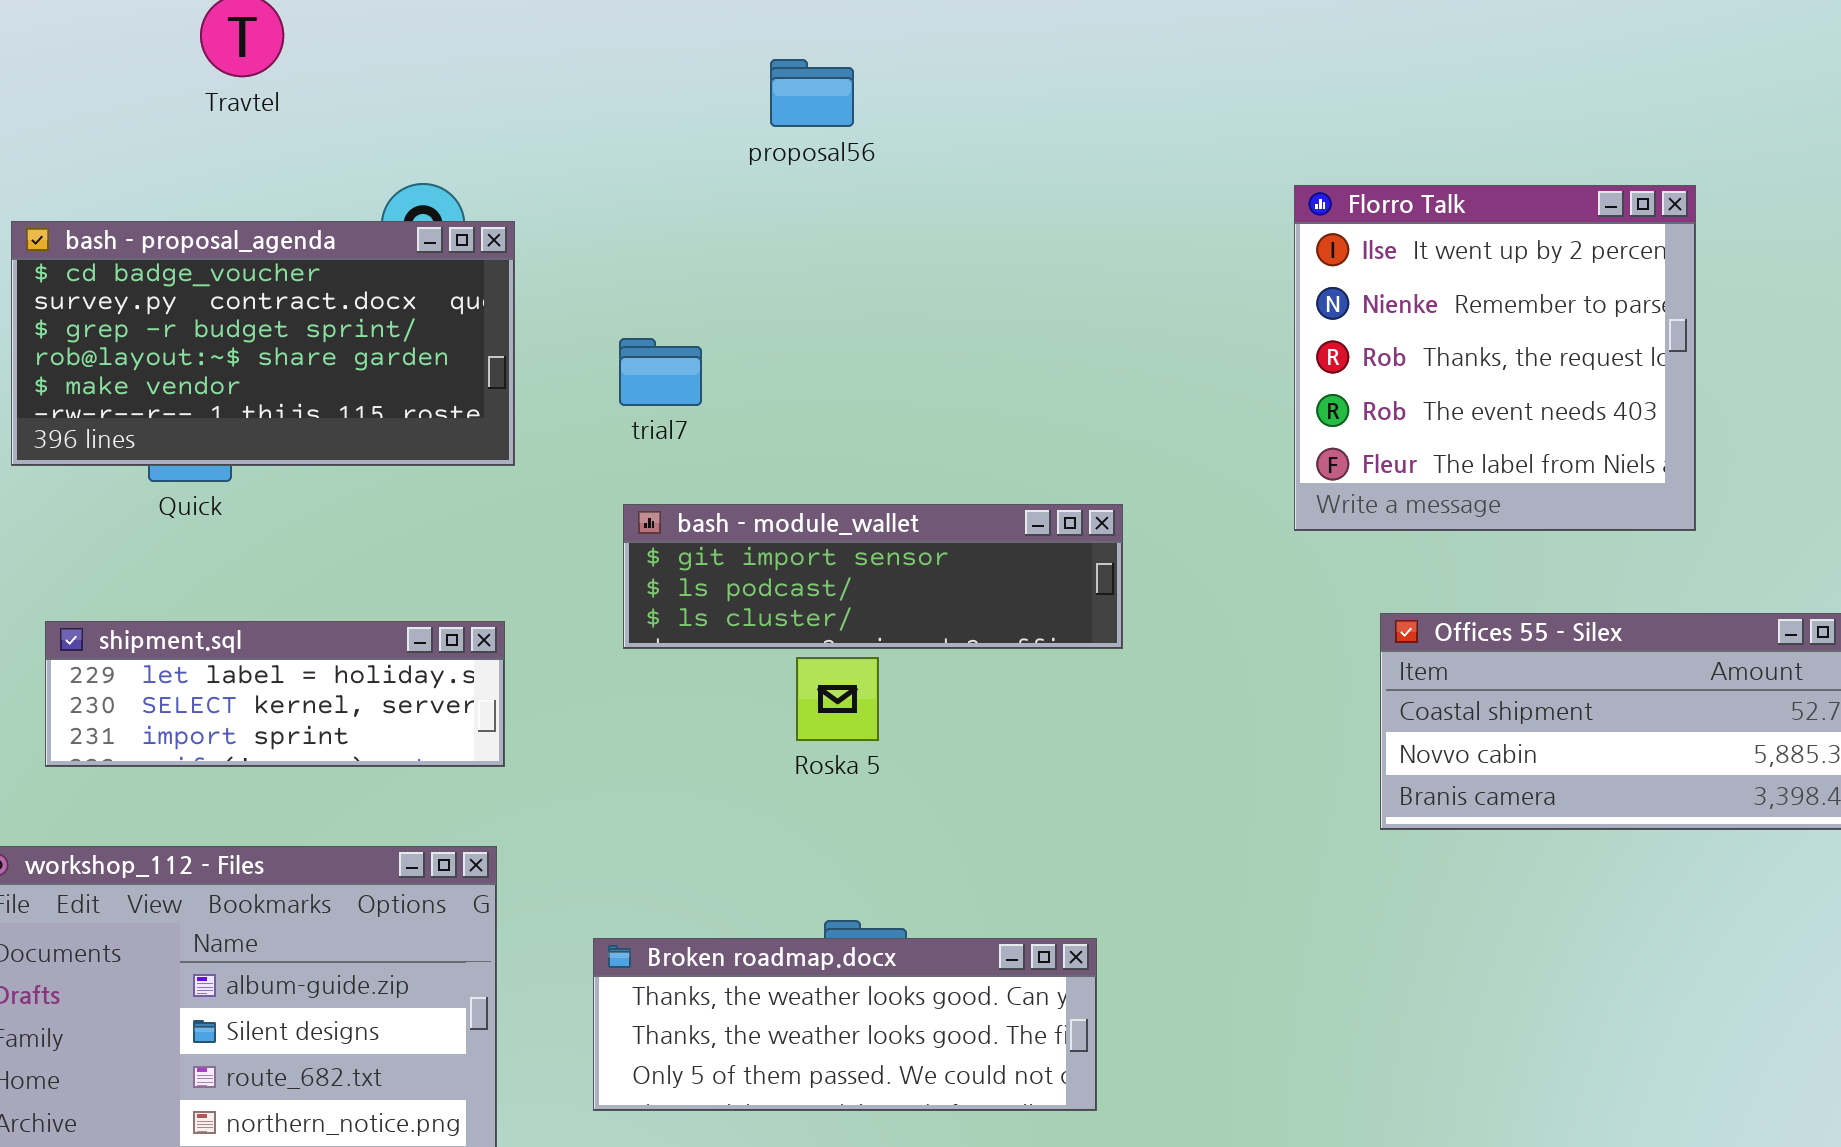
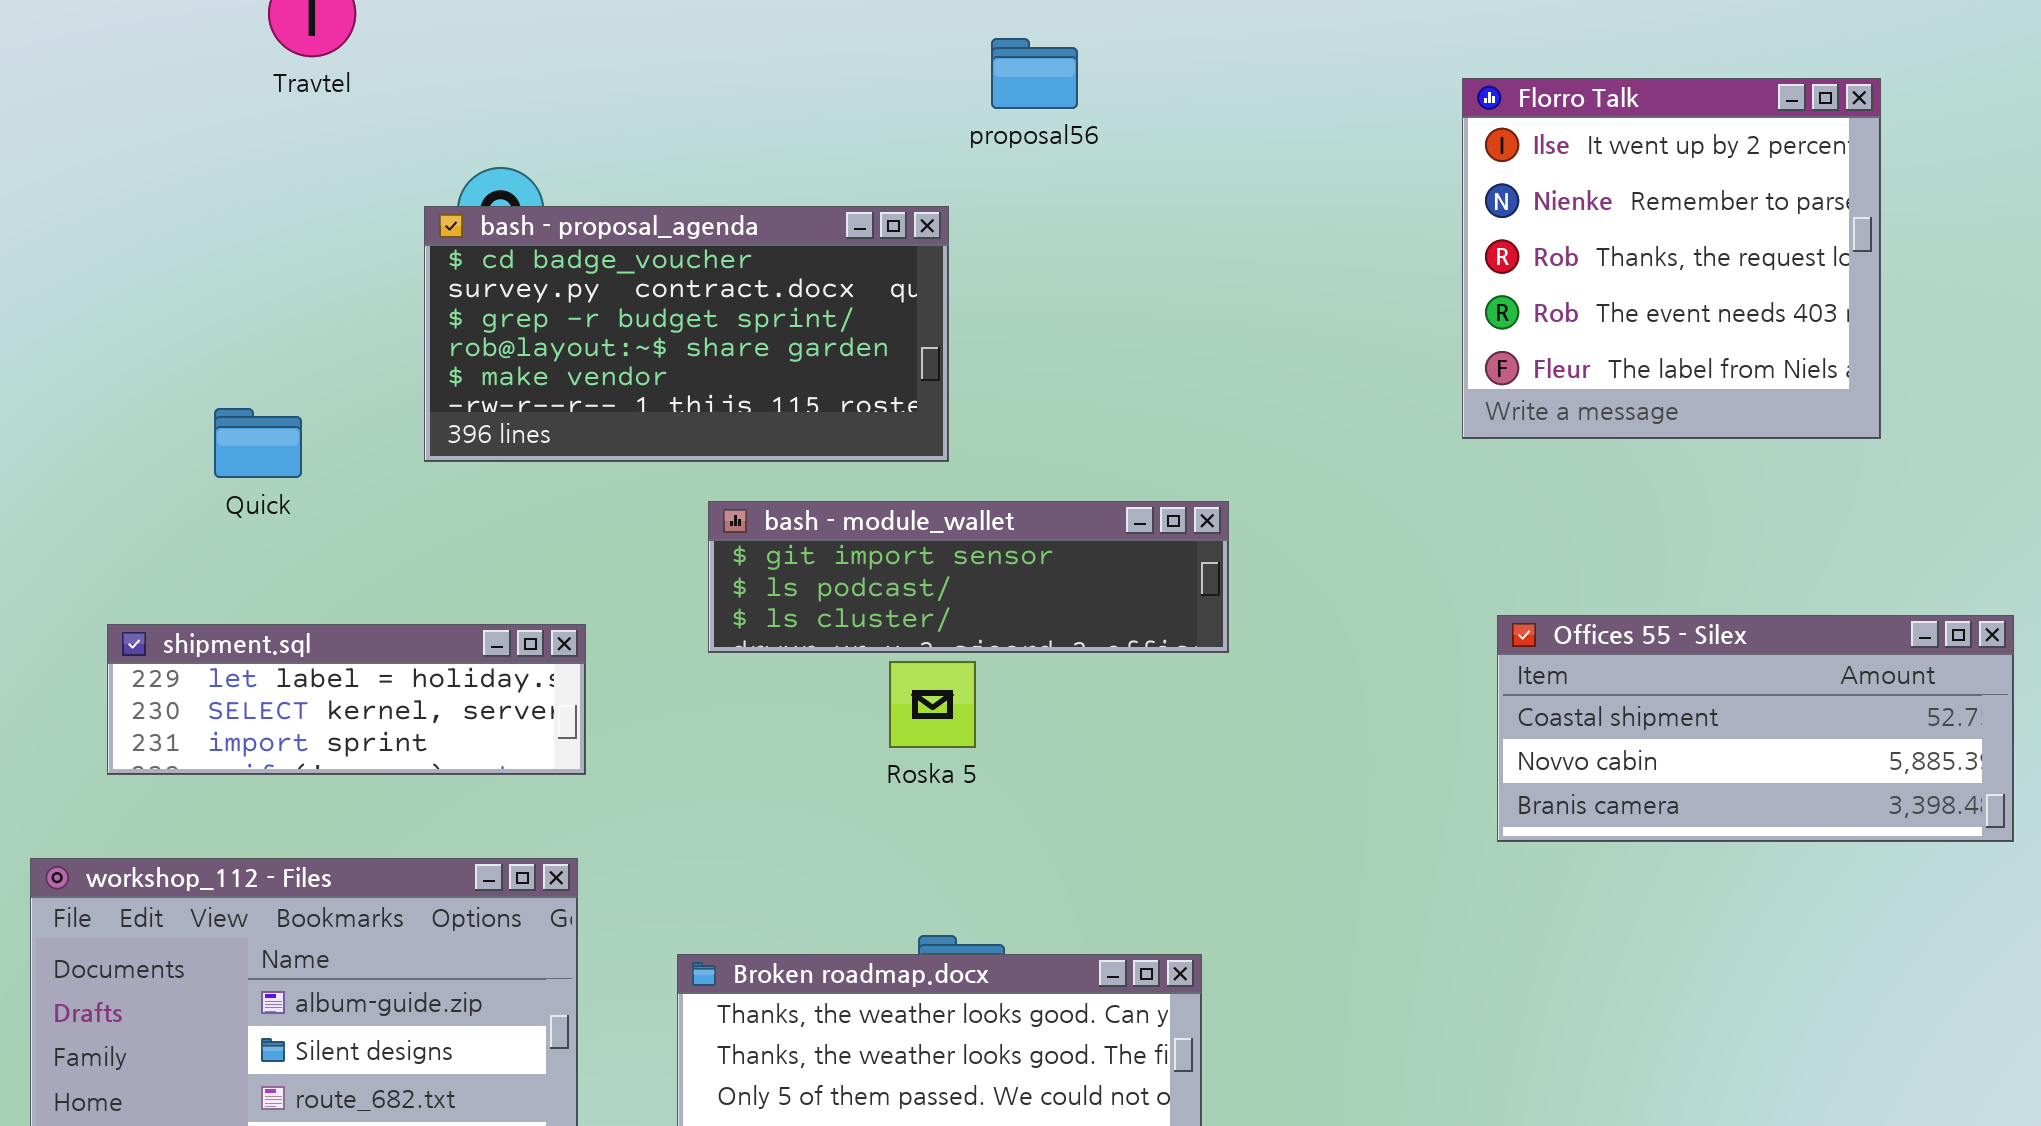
proposal56: [770,59,854,127] -> [991,38,1078,109], moved
Florro Talk: [1294,185,1696,531] -> [1462,78,1881,439], moved
bash - proposal_agenda: [11,221,515,466] -> [424,206,949,462], moved

